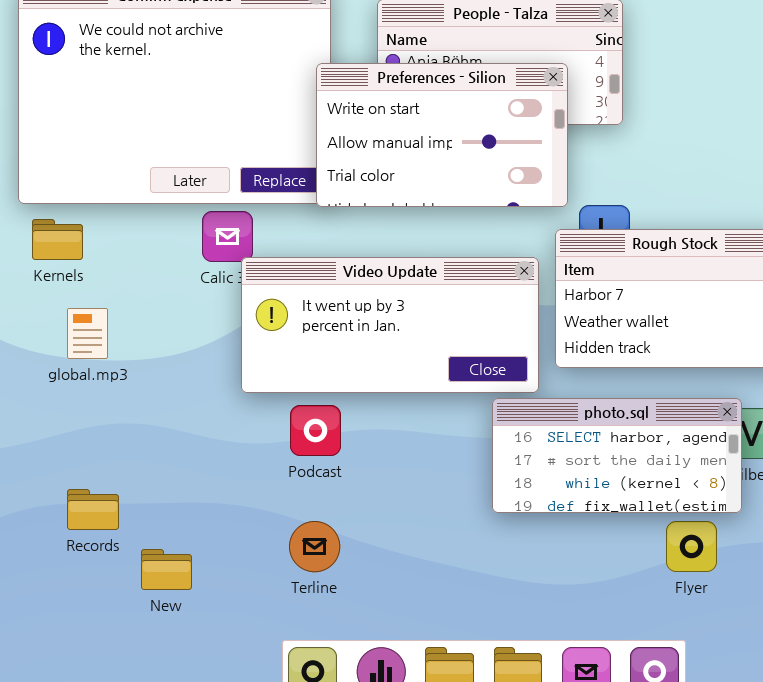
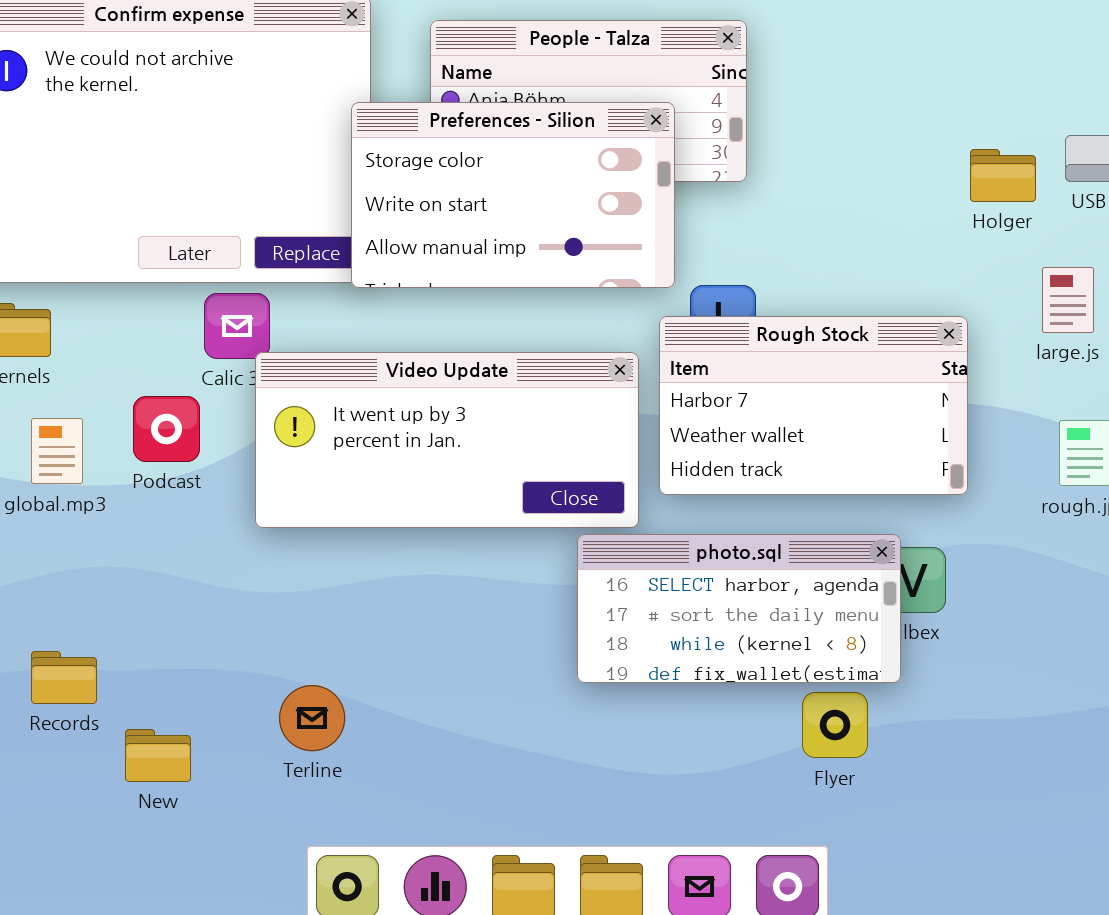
Preferences - Silion: [316,63,568,207] -> [351,102,675,288], scrolled up 1 row
Podcast: [290,405,341,456] -> [133,396,200,462], moved
Terline: [289,521,340,572] -> [279,685,345,751], moved

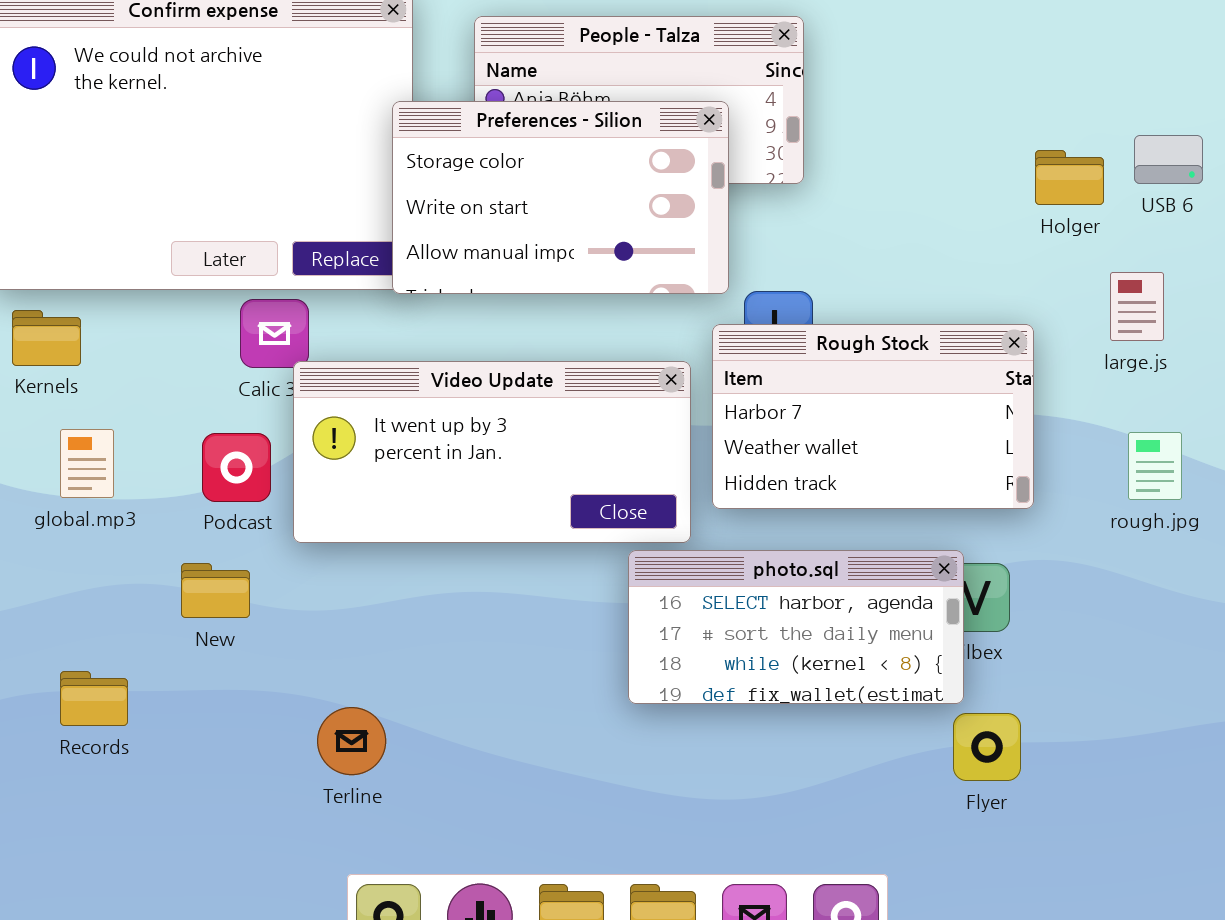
Podcast: [133,396,200,462] -> [202,433,271,502], moved
Flyer: [802,692,868,758] -> [953,713,1021,781], moved
New: [125,729,191,782] -> [181,563,250,618], moved

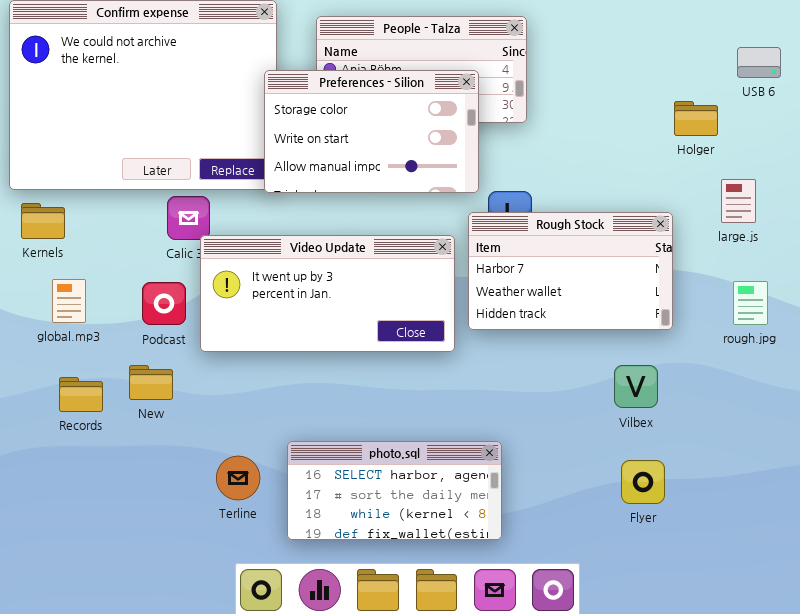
USB 6: [1134,135,1203,184] -> [737,47,781,78], moved
photo.sql: [628,550,964,704] -> [287,441,502,540], moved
Records: [60,671,128,726] -> [59,377,103,412], moved

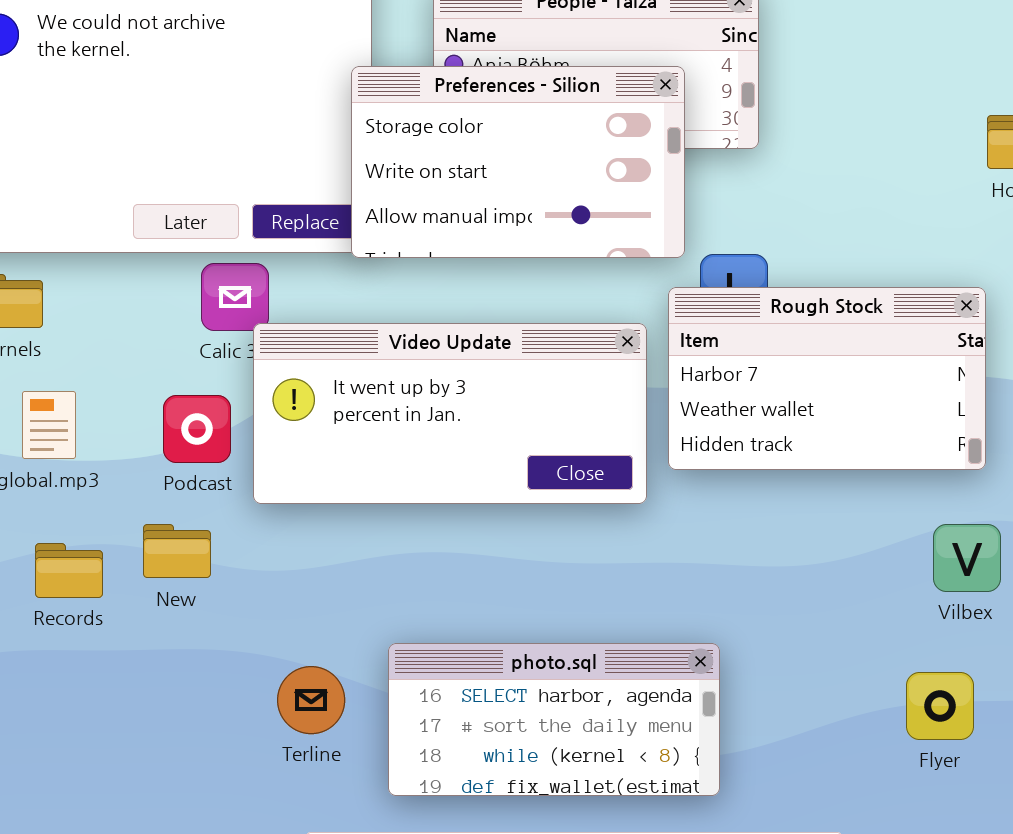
Vilbex: [614,365,658,408] -> [933,524,1001,592], moved

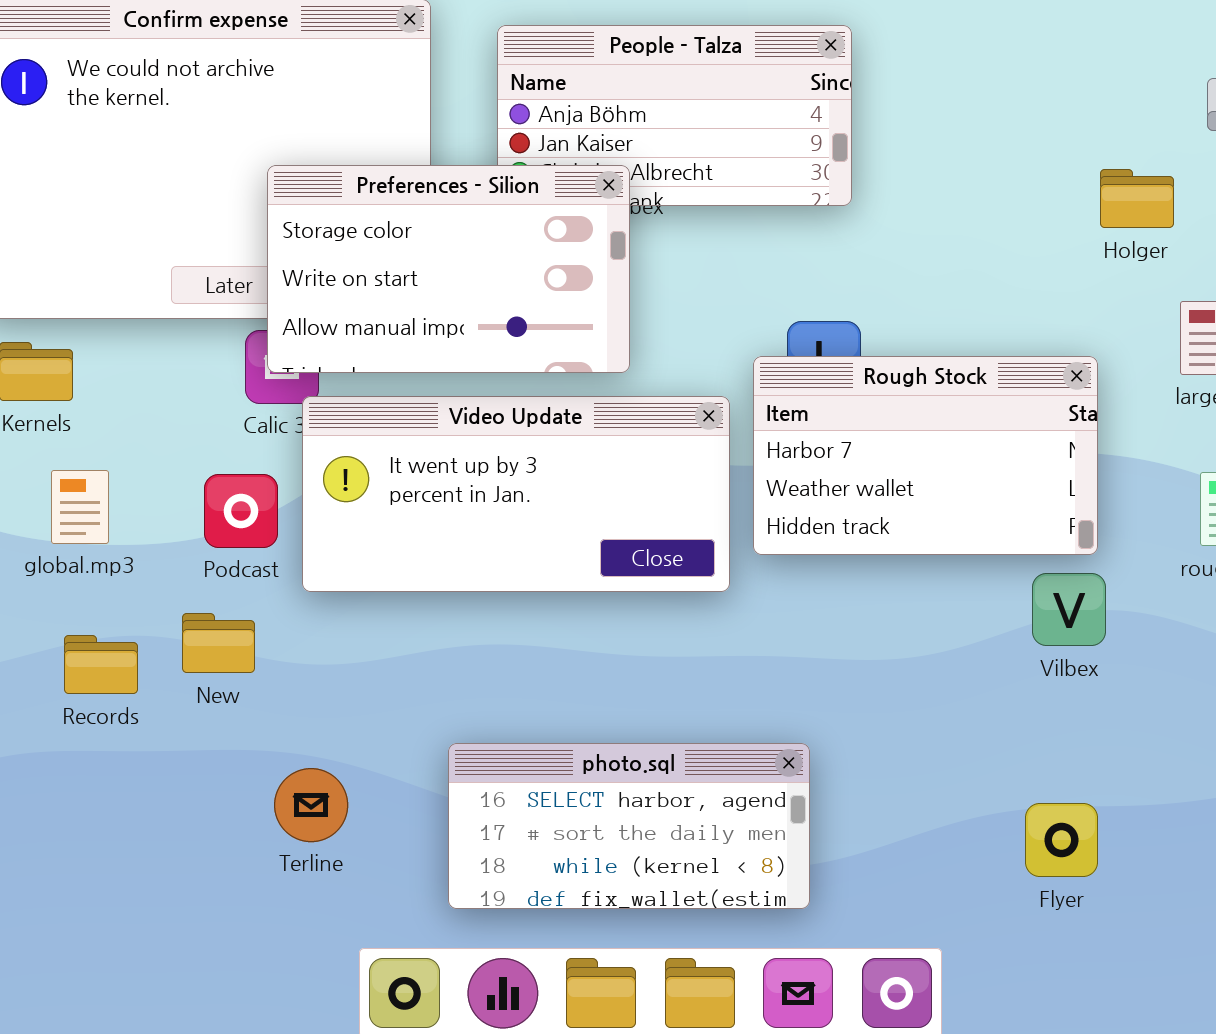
Preferences - Silion: [351,66,685,258] -> [267,165,630,373], moved
Vilbex: [933,524,1001,592] -> [1032,573,1106,646], moved
Terline: [277,666,345,734] -> [274,768,348,842], moved
Flyer: [906,672,974,740] -> [1025,803,1098,877], moved

